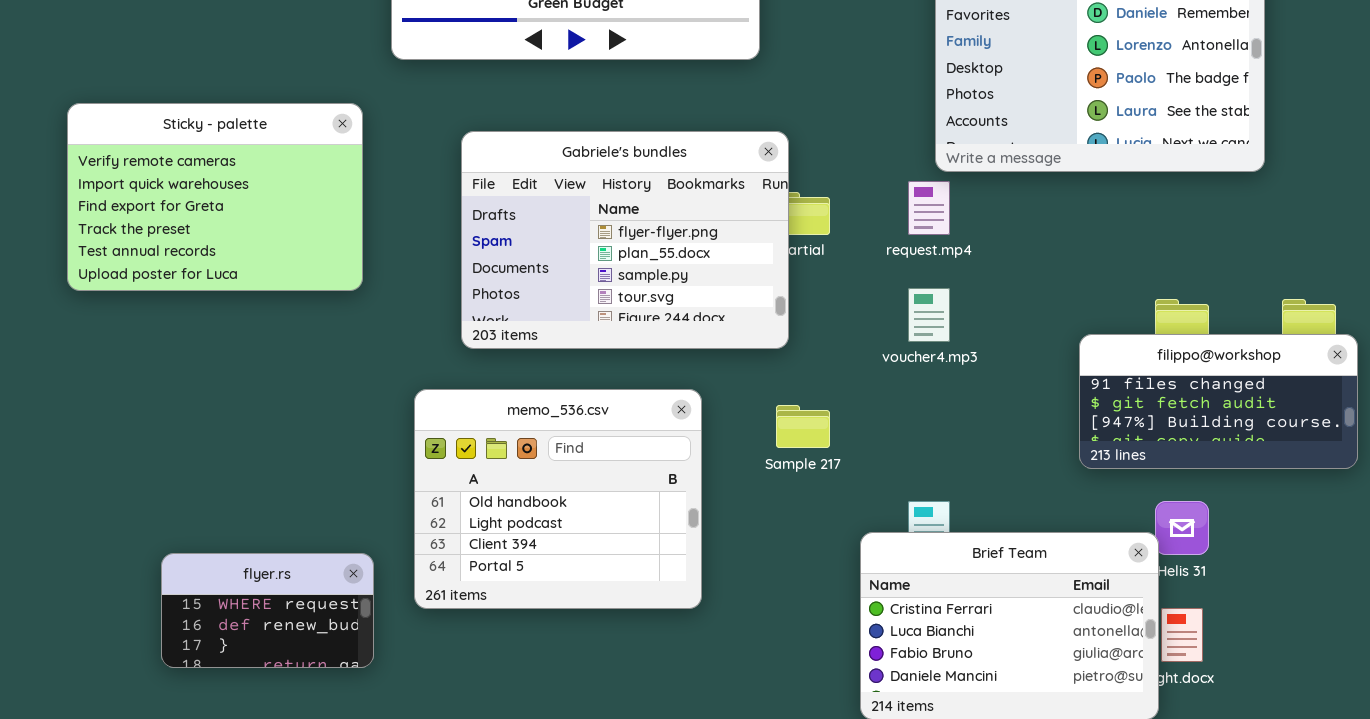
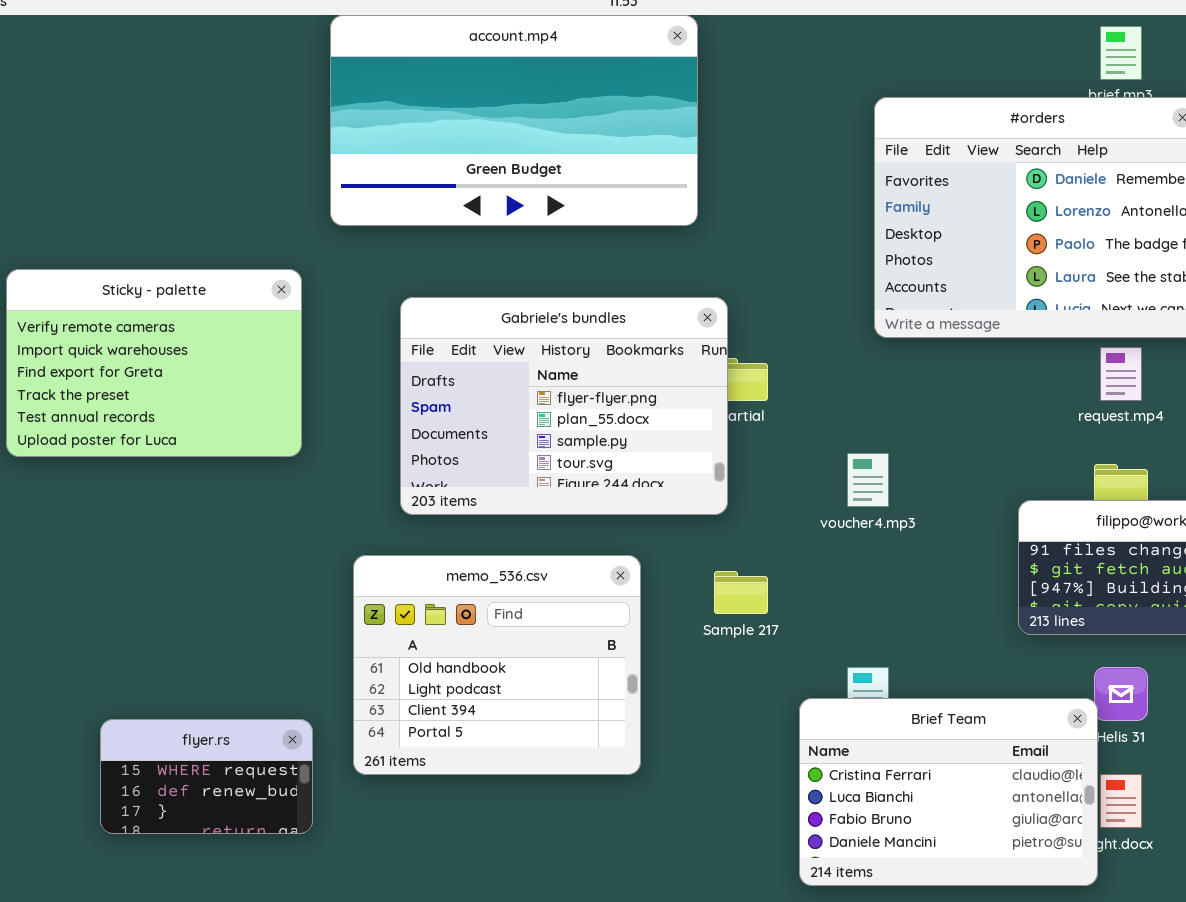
request.mp4: [908,181,950,235] -> [1100,347,1142,401], moved

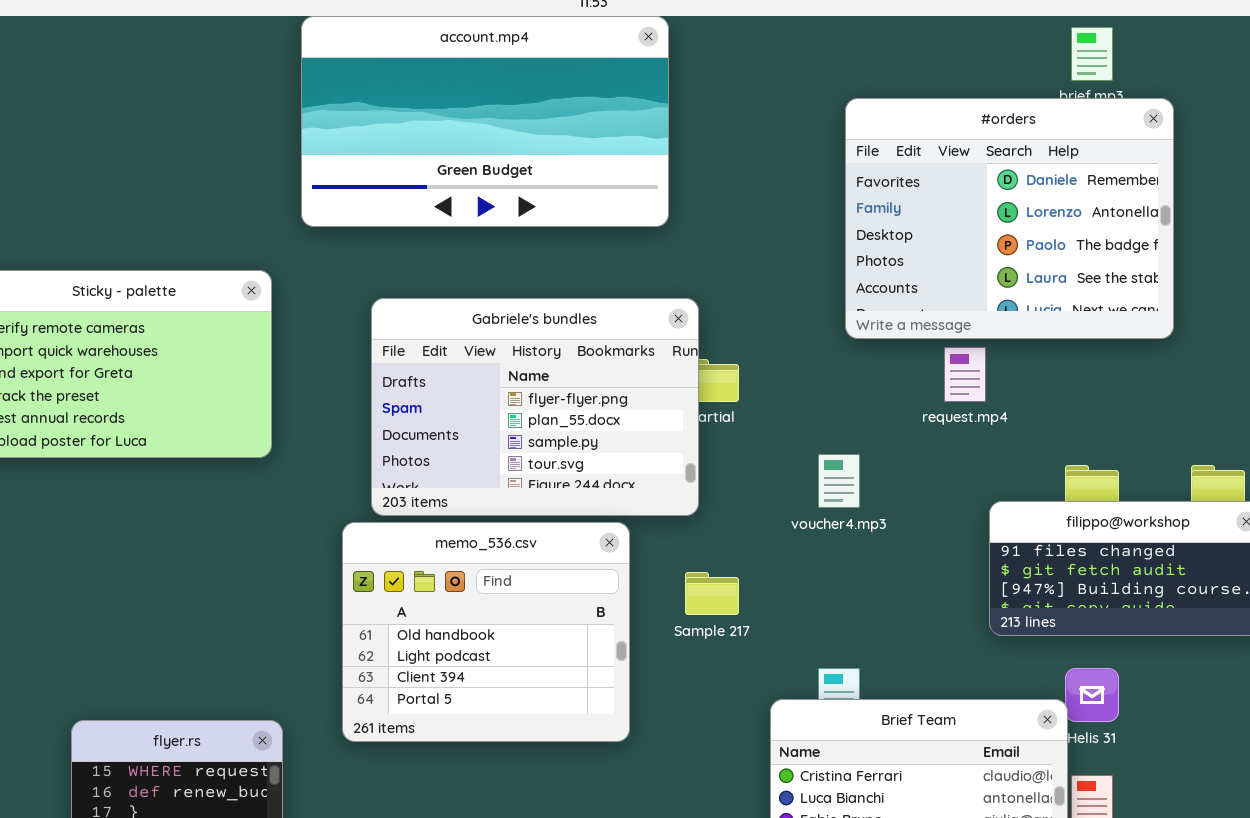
request.mp4: [1100,347,1142,401] -> [944,347,986,402], moved
memo_536.csv: [353,555,641,775] -> [342,522,630,742], moved

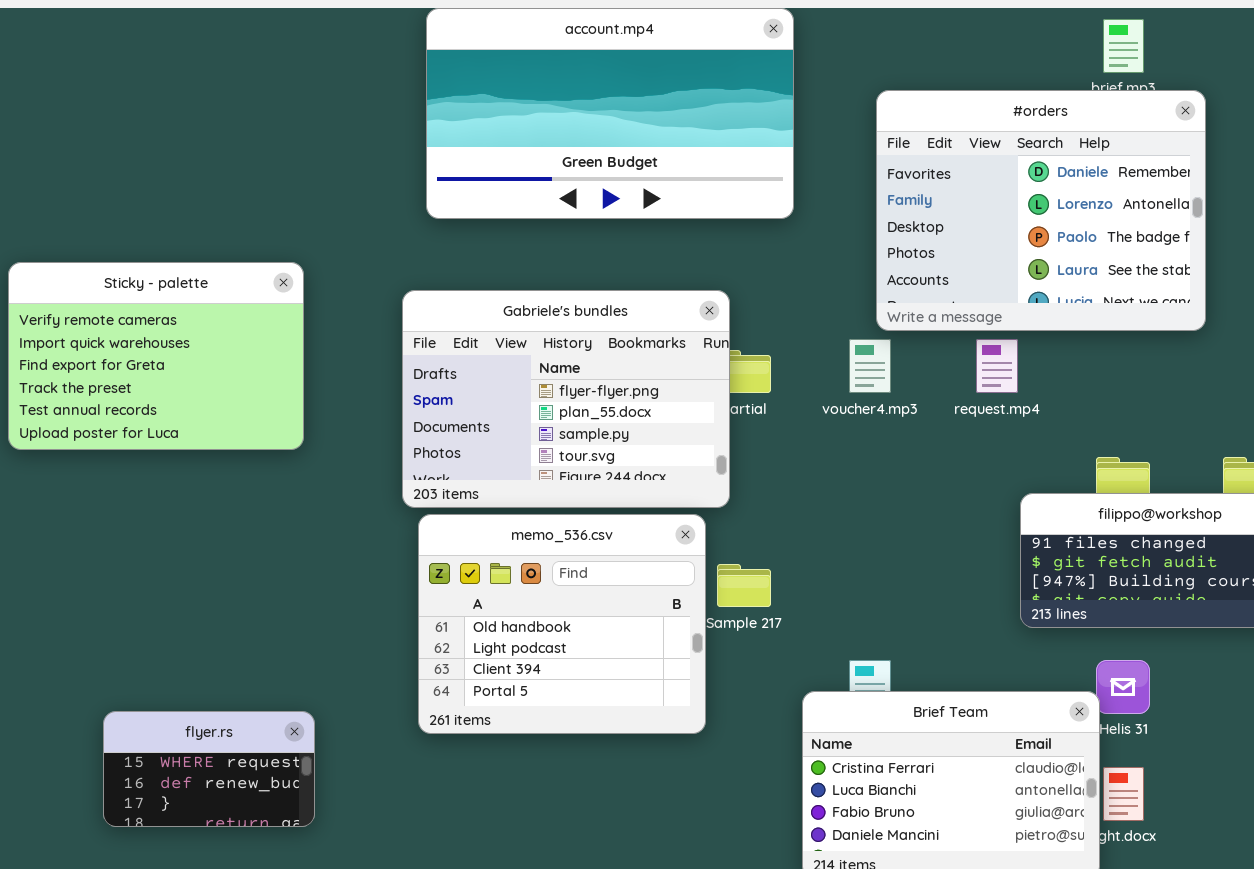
account.mp4: [301,16,669,227] -> [426,8,794,219], moved
voucher4.mp3: [818,454,860,508] -> [849,339,891,393], moved
memo_536.csv: [342,522,630,742] -> [418,514,706,734], moved

